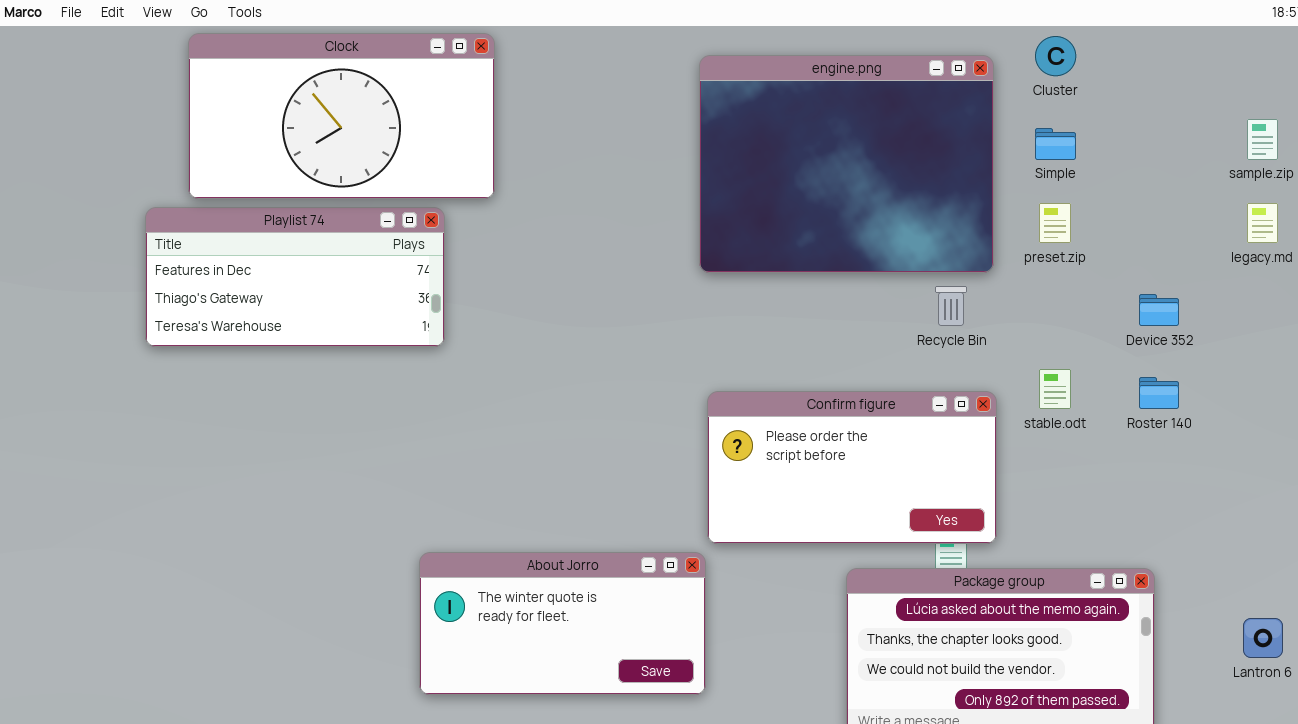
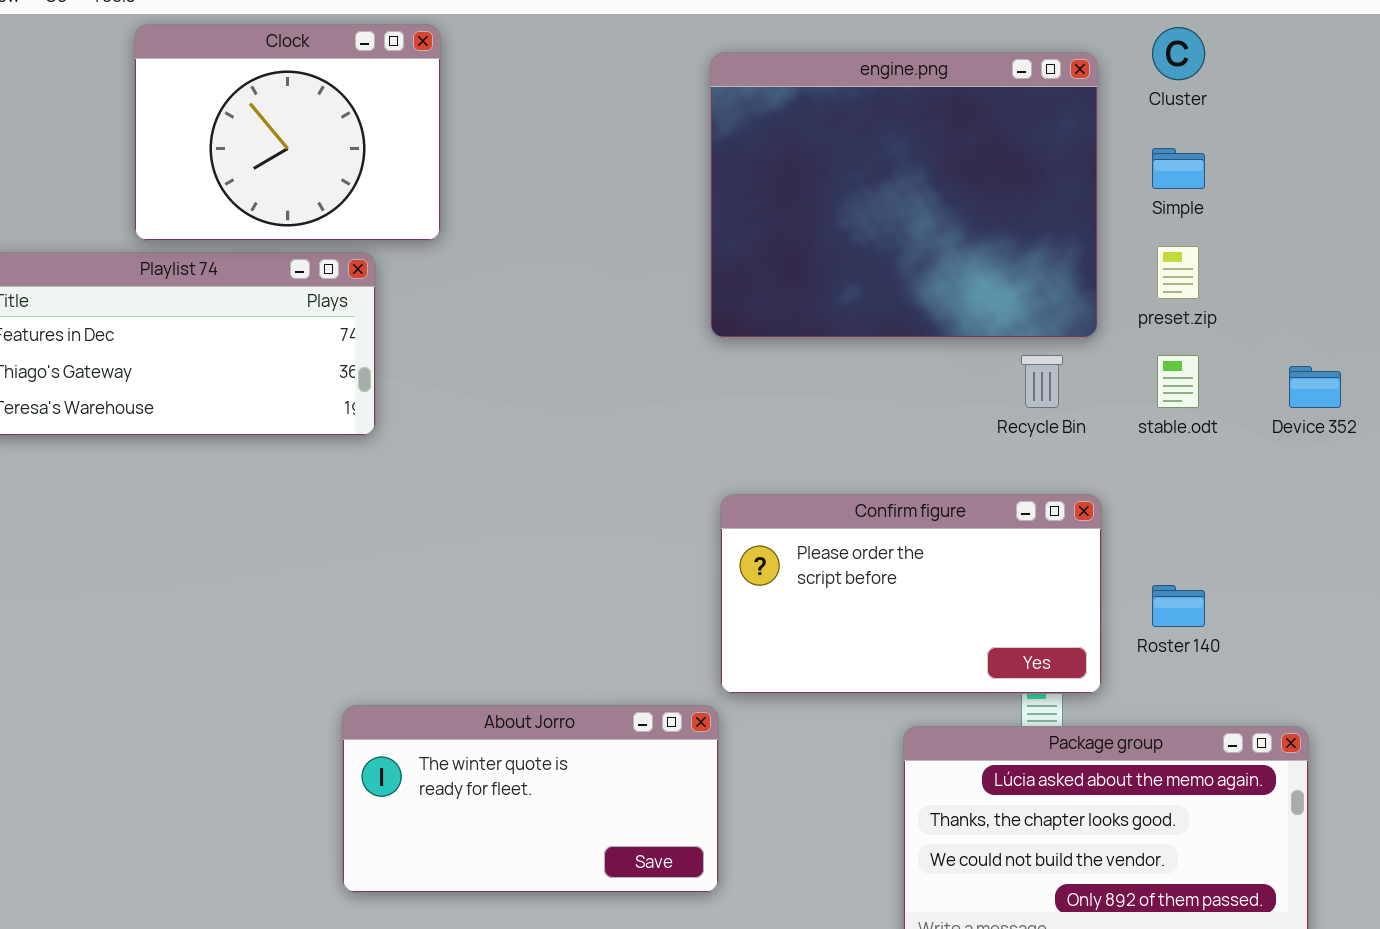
Clock: [188,33,495,199] -> [134,24,441,241], resized
stable.odt: [1039,369,1071,409] -> [1157,355,1199,408], moved
Roster 140: [1139,377,1179,409] -> [1152,585,1205,627], moved

